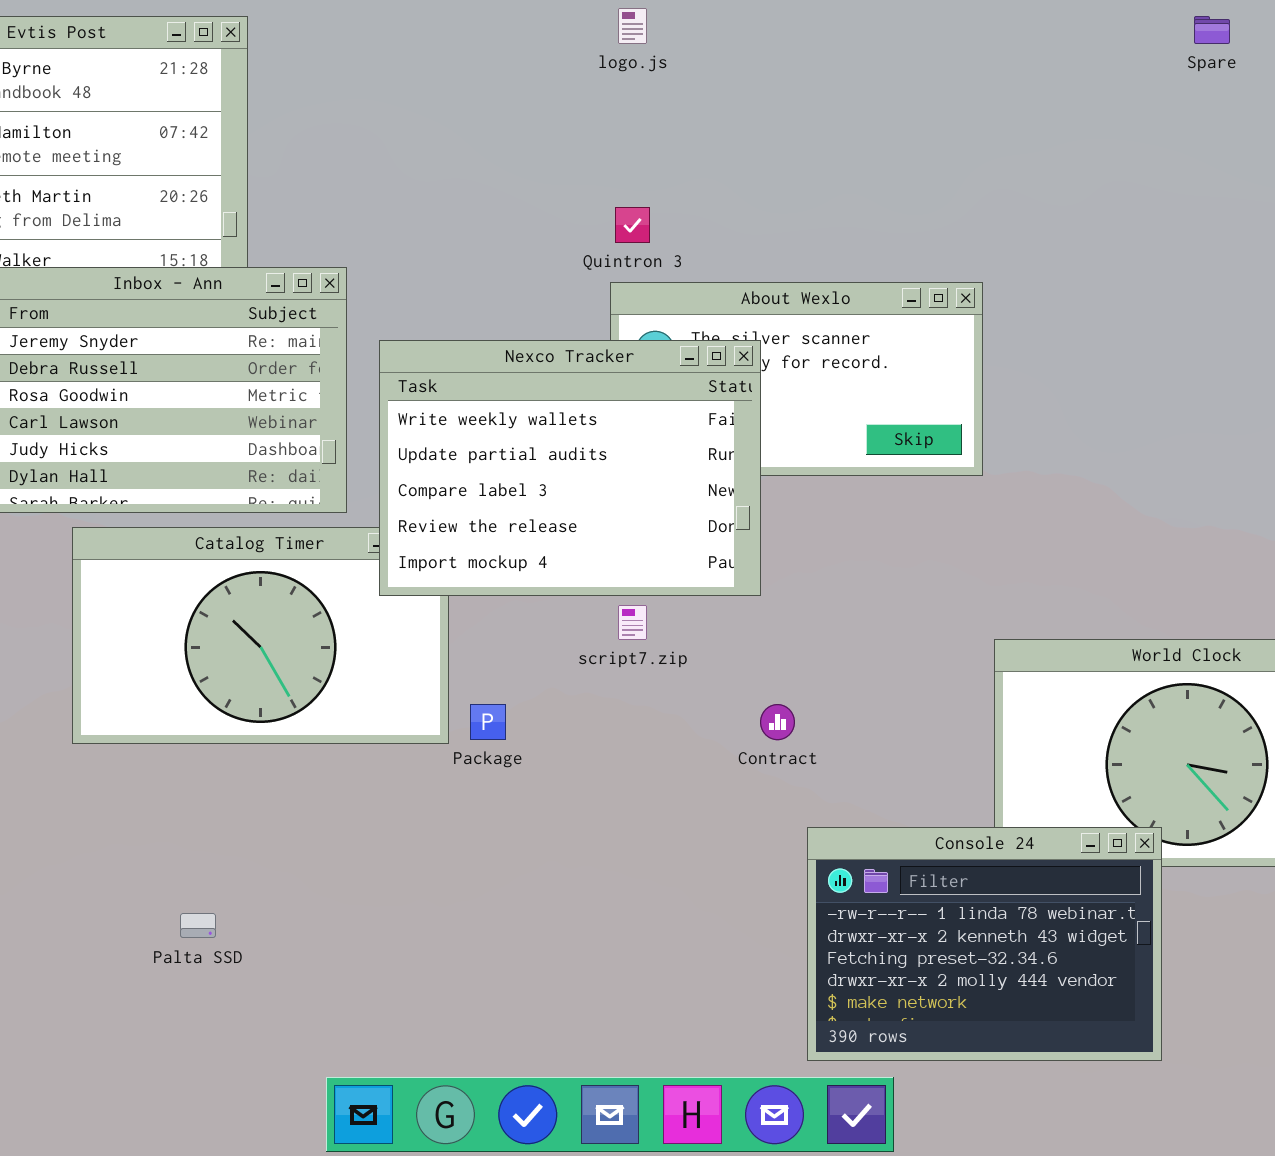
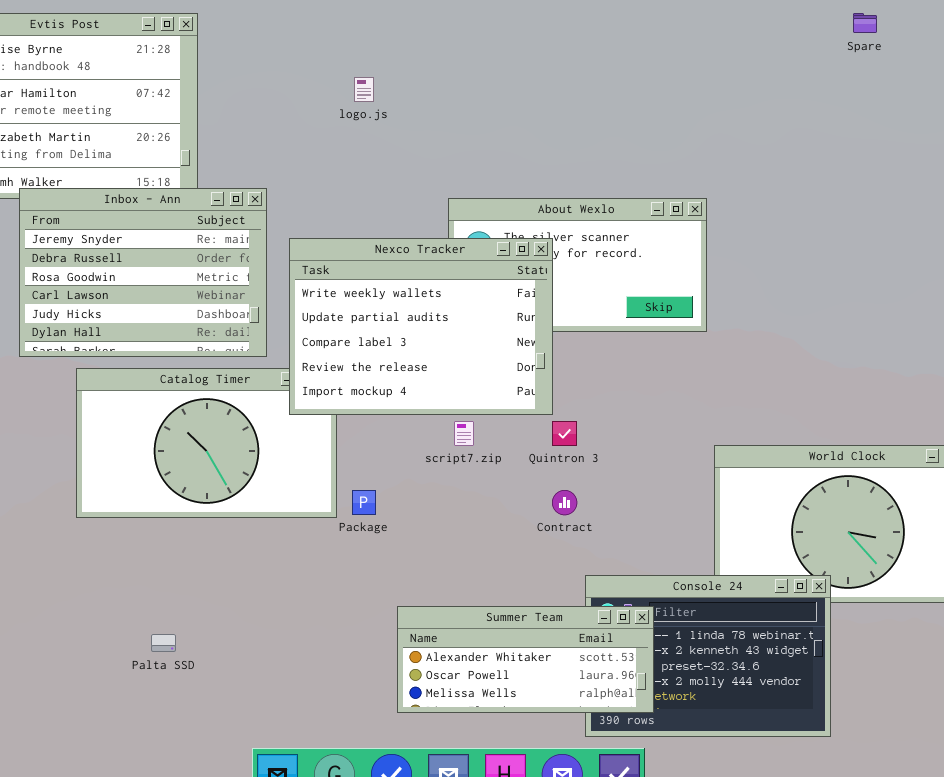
logo.js: [618,8,647,44] -> [354,77,374,102], moved
Quintron 3: [615,207,650,243] -> [552,421,577,446], moved
Summer Team: none -> [397,606,654,713], opened

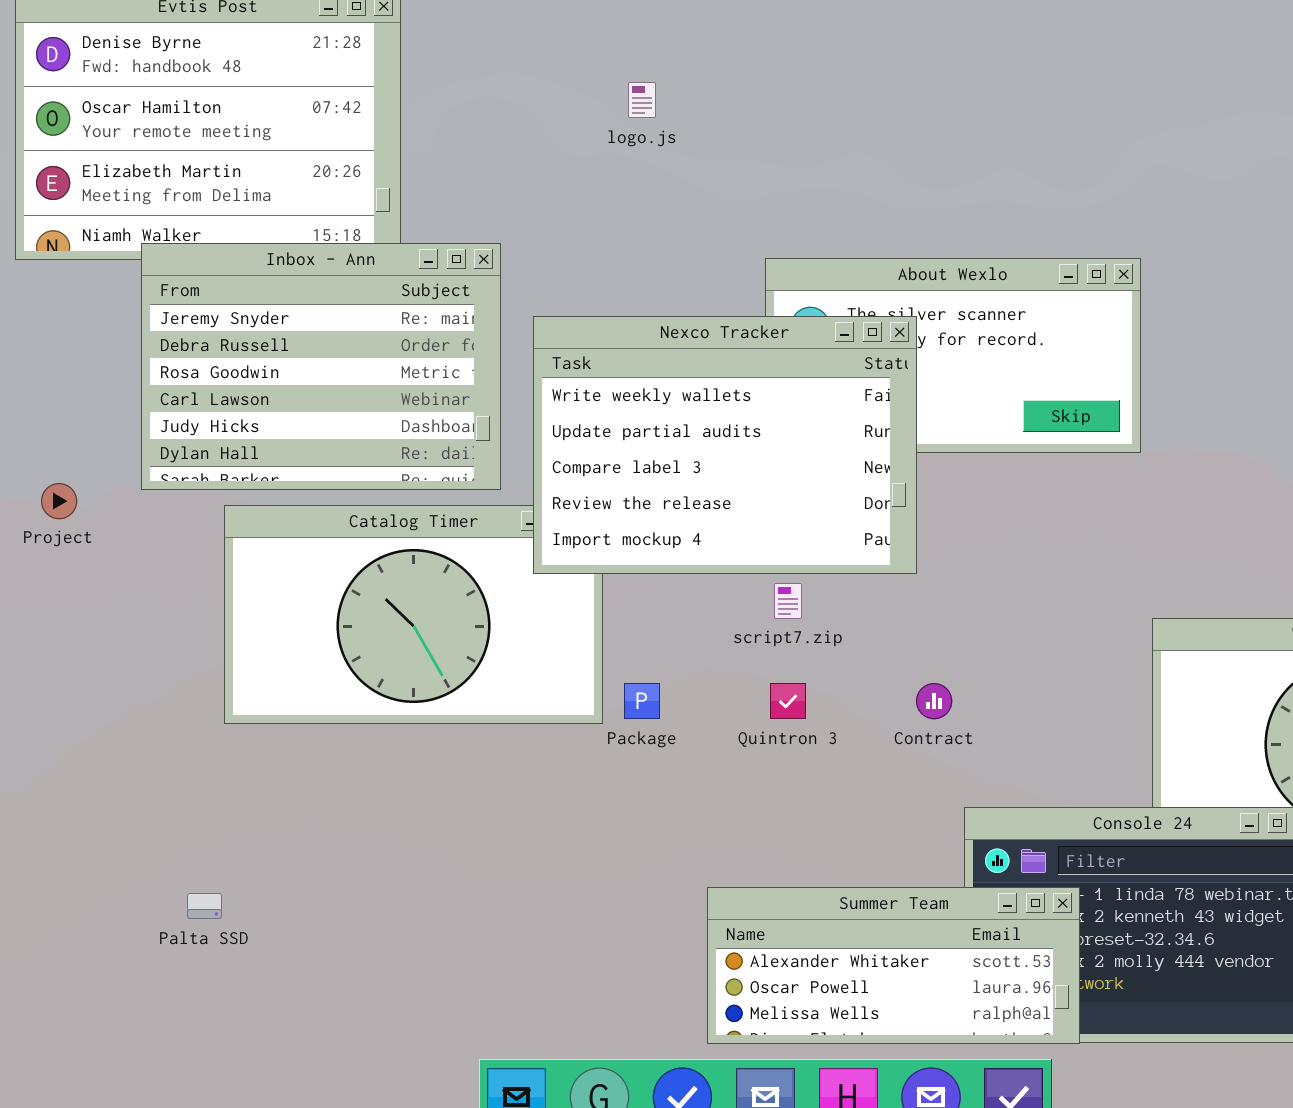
Quintron 3: [552,421,577,446] -> [770,683,806,719], moved
Summer Team: [397,606,654,713] -> [707,887,1080,1044], moved
Palta SSD: [151,634,176,652] -> [187,893,222,919], moved

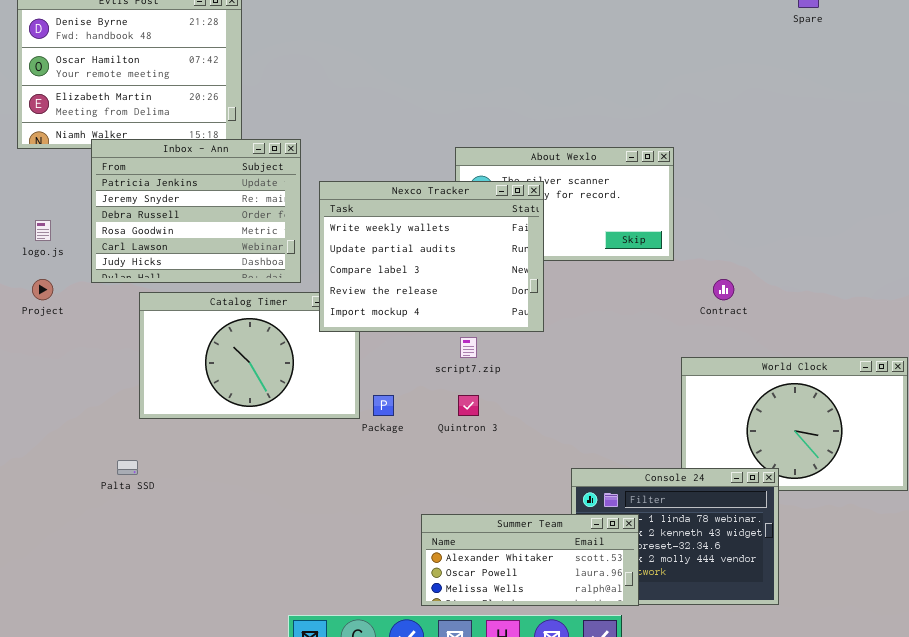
logo.js: [628,82,656,118] -> [35,220,51,241], moved
Inbox - Ann: [141,243,501,490] -> [91,139,301,283], scrolled up 1 row
Contract: [916,683,952,719] -> [713,279,734,300], moved
Palta SSD: [187,893,222,919] -> [117,460,138,475], moved

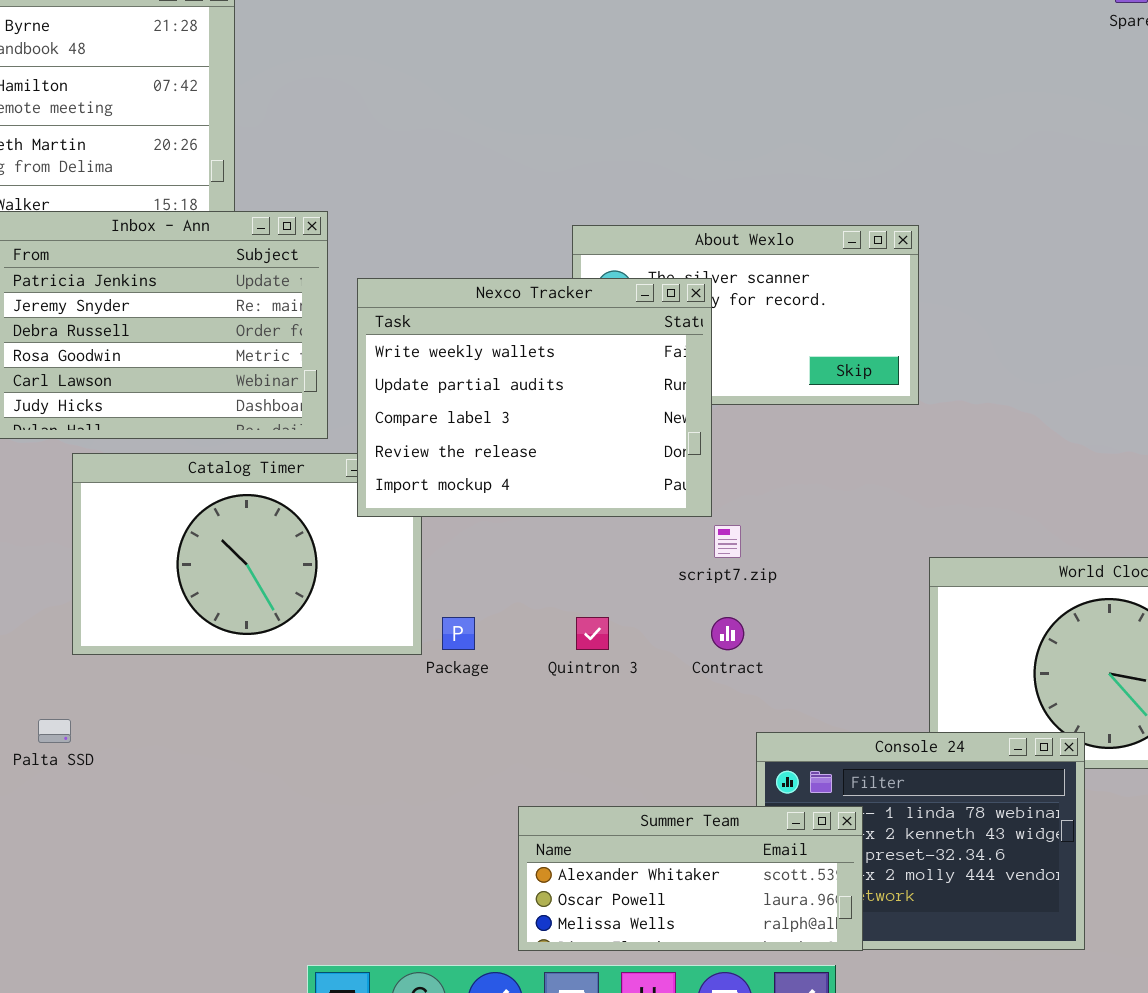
Contract: [713,279,734,300] -> [711,617,744,650], moved
script7.zip: [460,337,477,358] -> [714,525,741,558], moved

